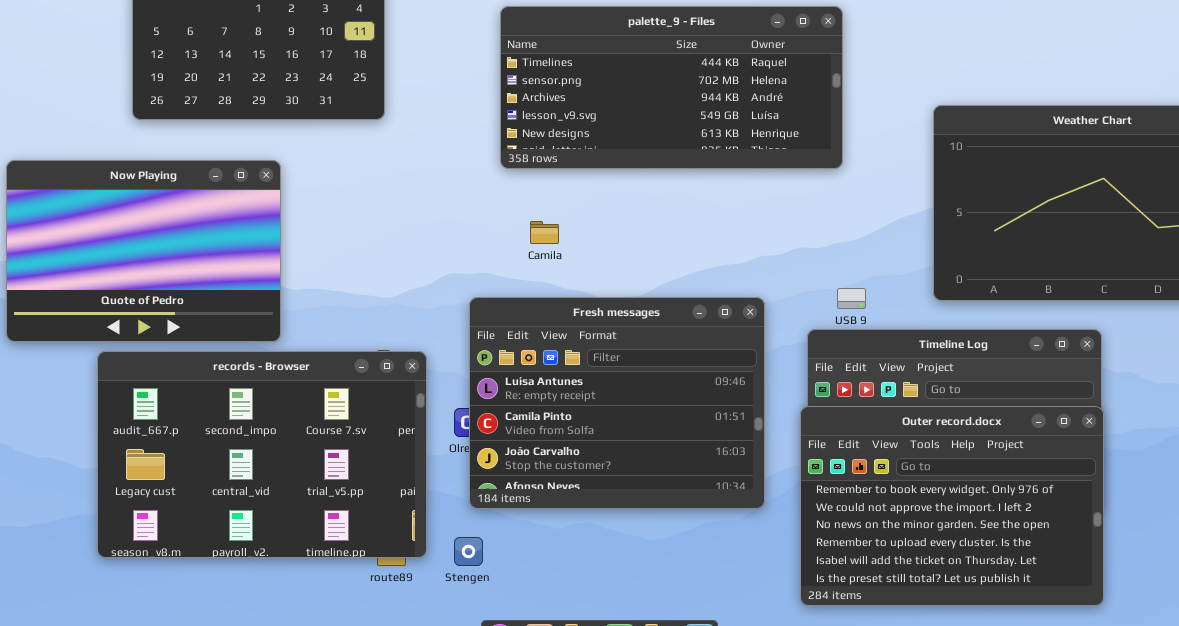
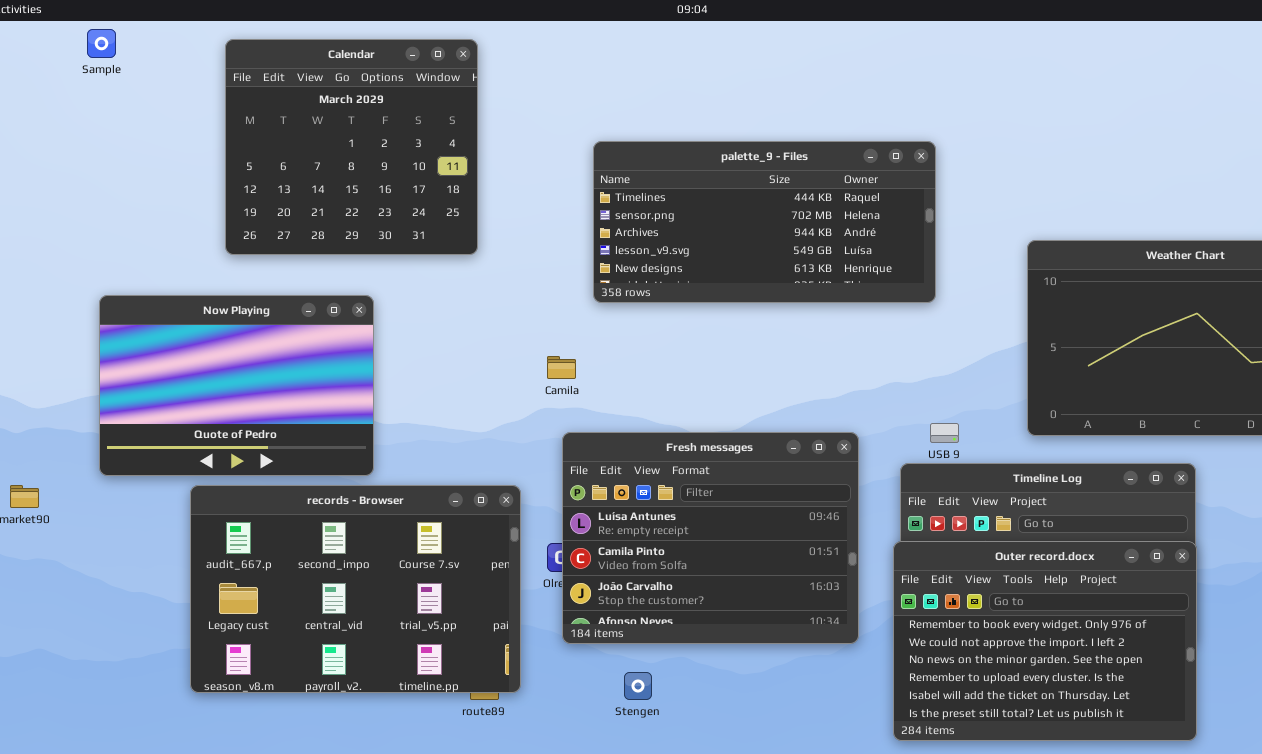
Camila: [530,221,559,244] -> [547,356,576,379], moved
Stengen: [454,537,483,566] -> [624,672,652,700], moved

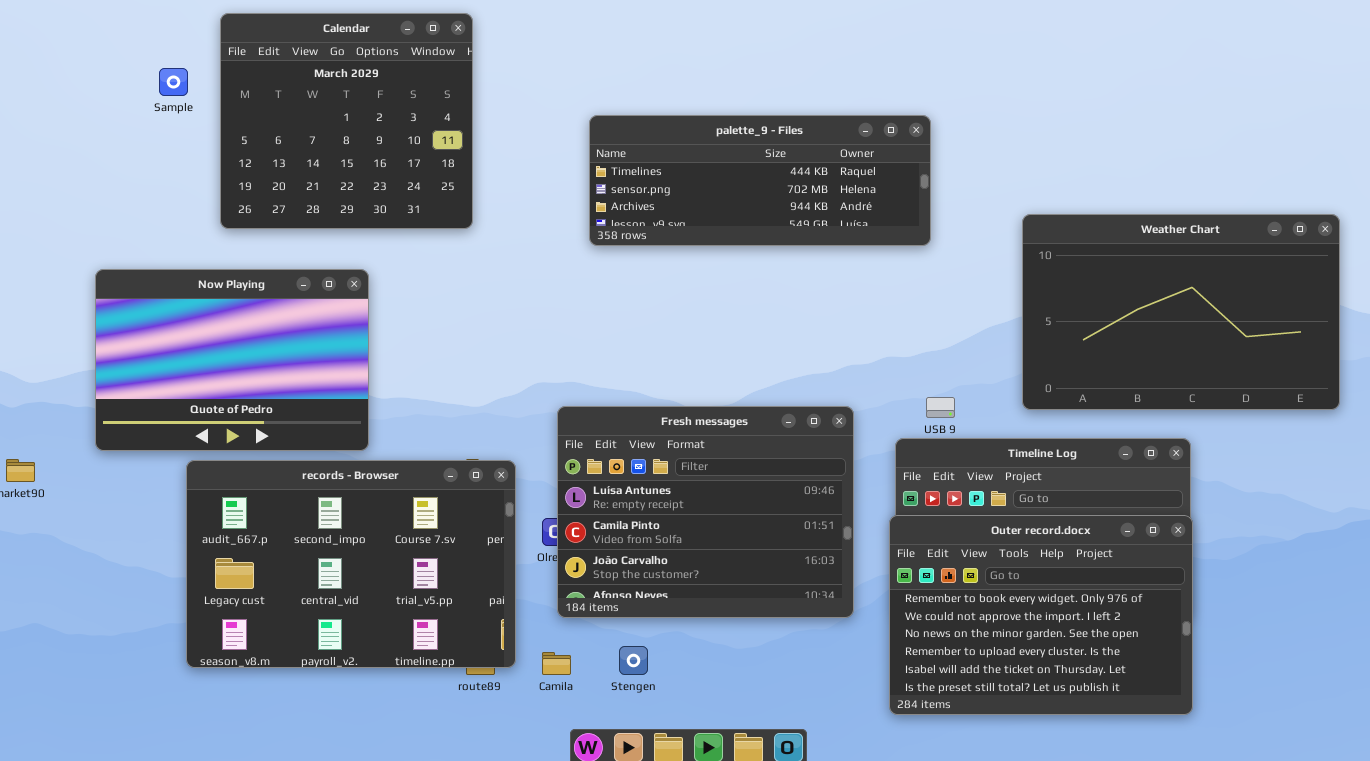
Sample: [87,29,116,58] -> [159,68,188,96], moved
palette_9 - Files: [593,141,936,303] -> [589,115,931,246], resized
Camila: [547,356,576,379] -> [542,652,571,675], moved

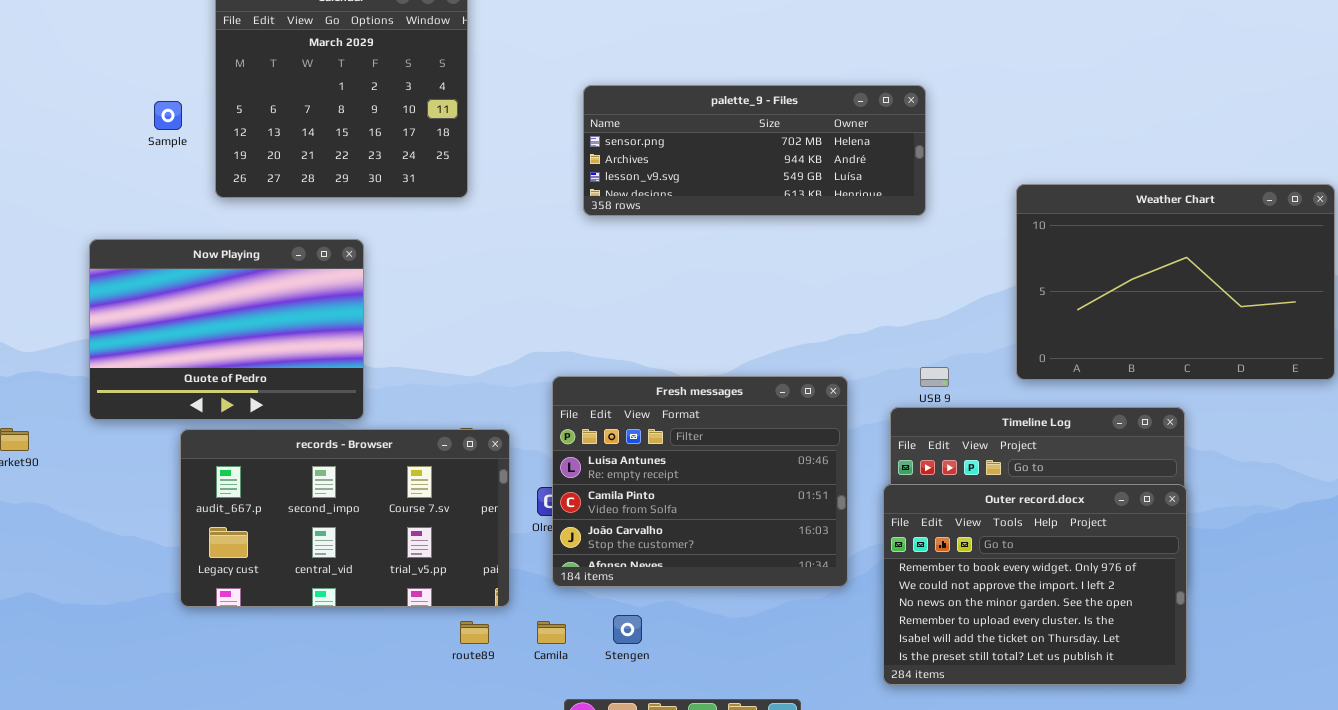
Sample: [159,68,188,96] -> [154,101,182,130], moved
palette_9 - Files: [589,115,931,246] -> [583,85,926,216], scrolled down 1 row
records - Browser: [186,460,516,668] -> [180,429,510,607], resized

